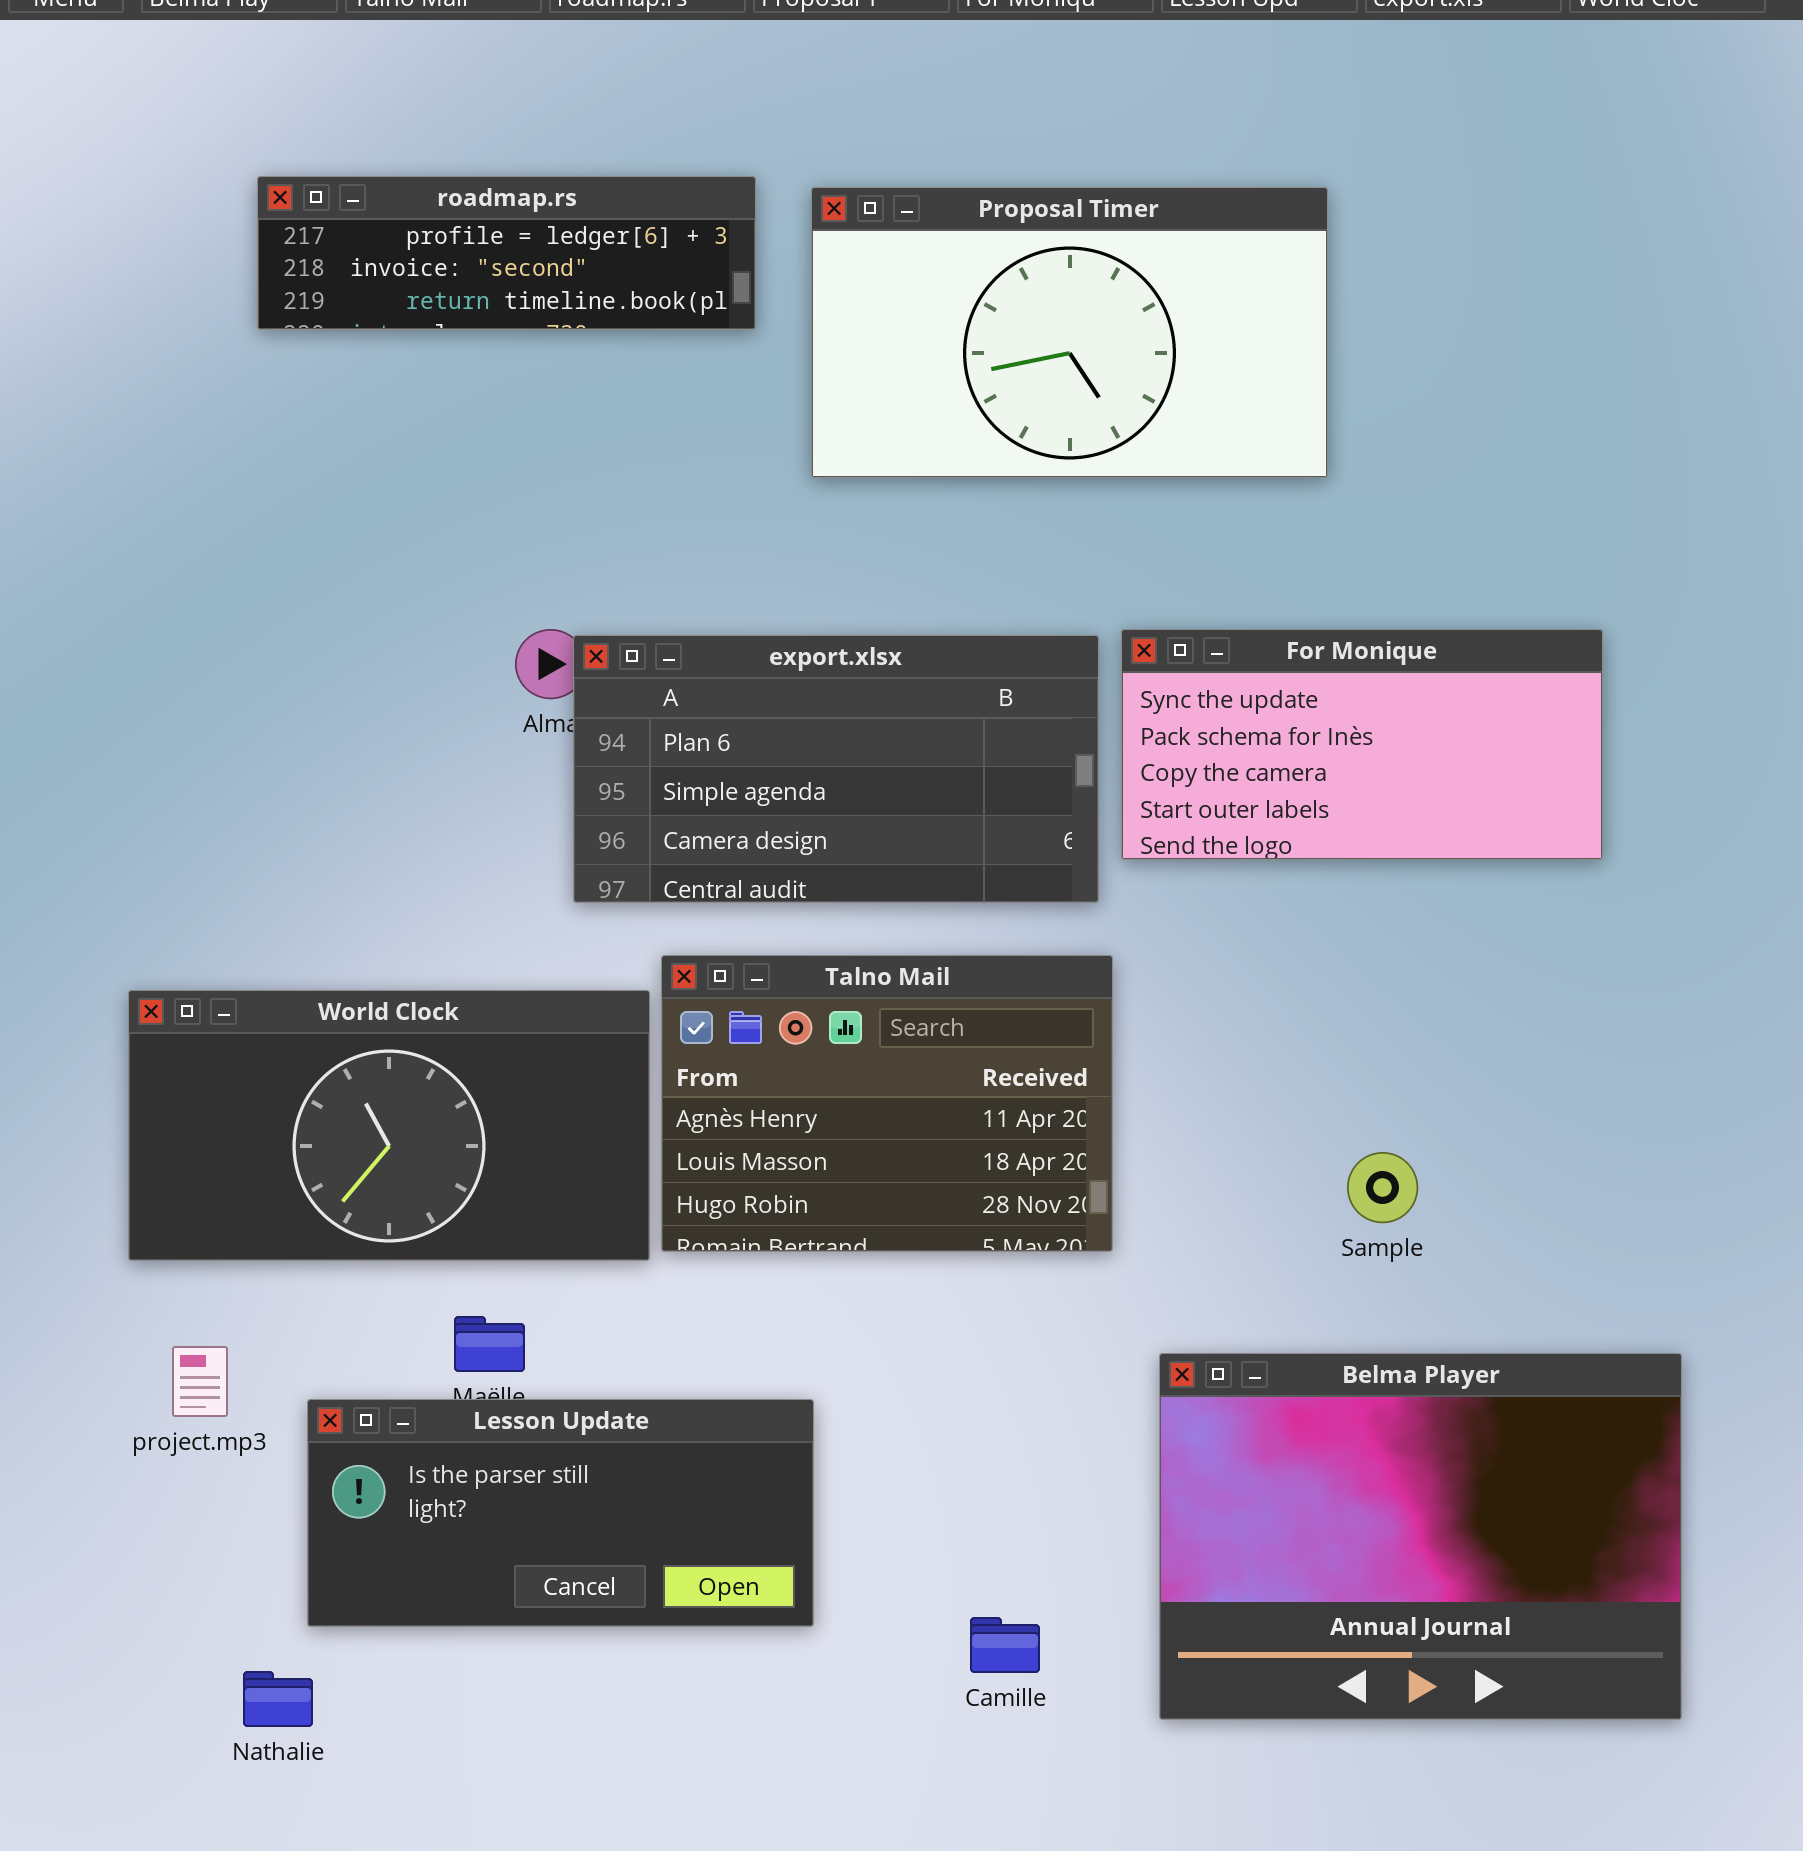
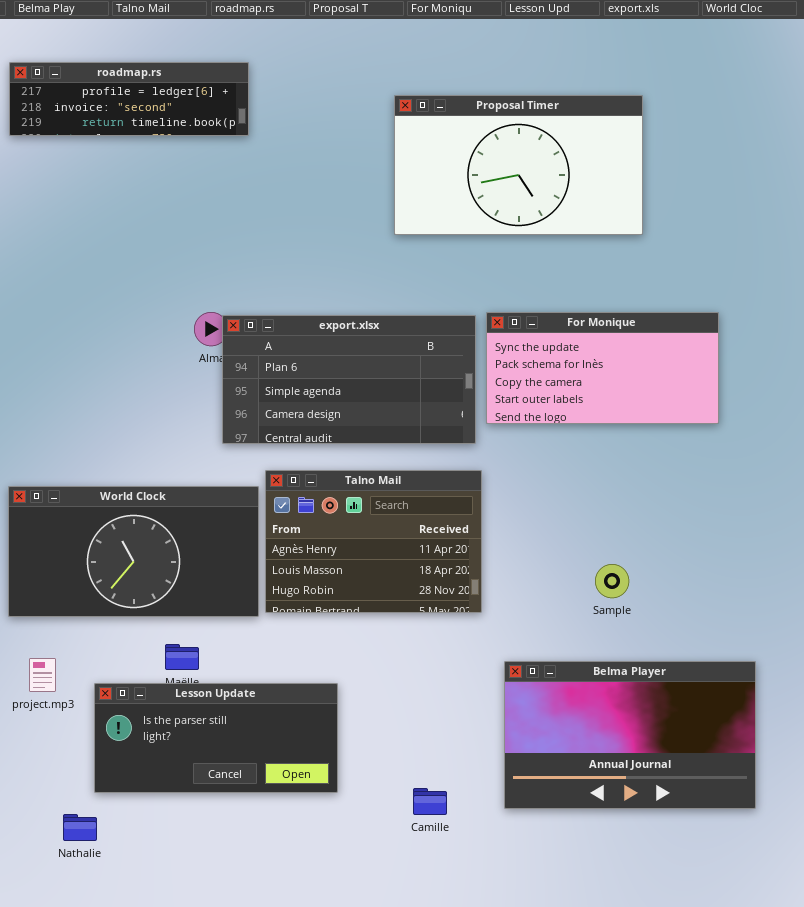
roadmap.rs: [257,176,756,330] -> [9,62,249,136], moved
Proposal Timer: [811,187,1328,478] -> [394,95,643,235], moved
Belma Player: [1159,1353,1682,1720] -> [504,661,756,809], resized

